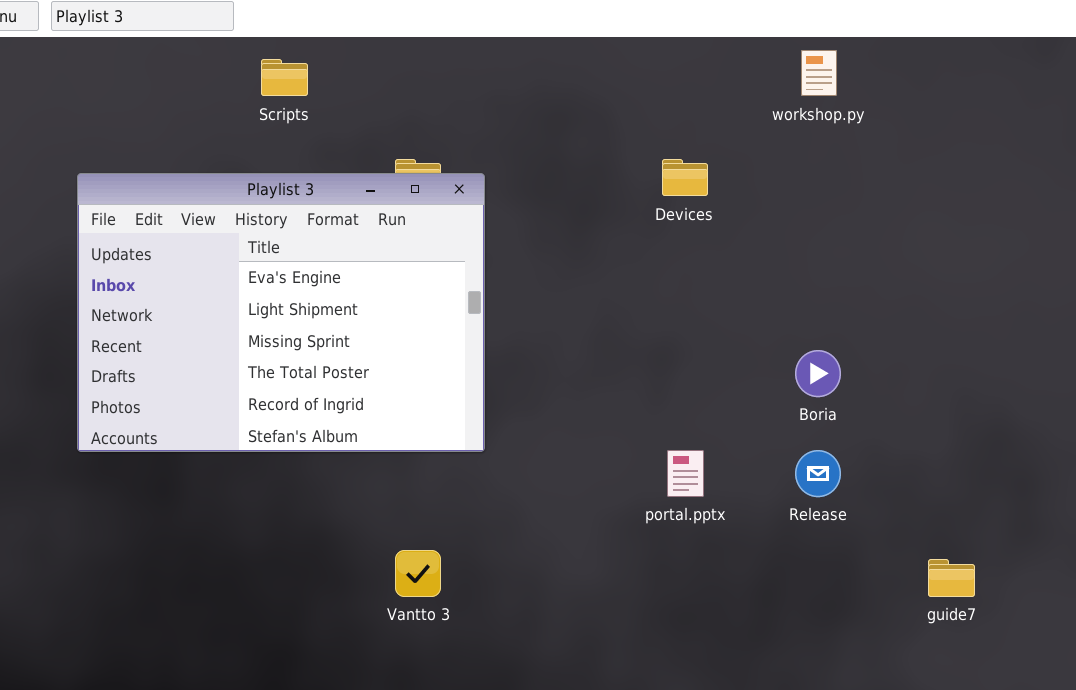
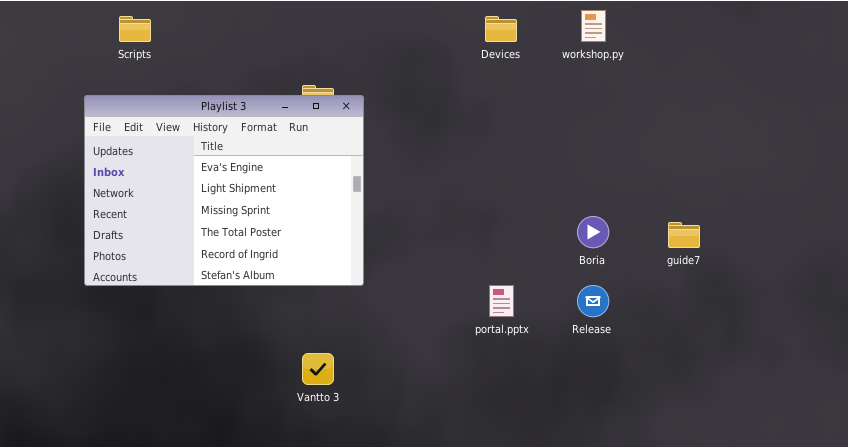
Scripts: [261,59,308,96] -> [119,16,151,42], moved
Devices: [662,159,708,196] -> [485,16,517,42], moved
guide7: [928,559,975,597] -> [668,222,700,248], moved

